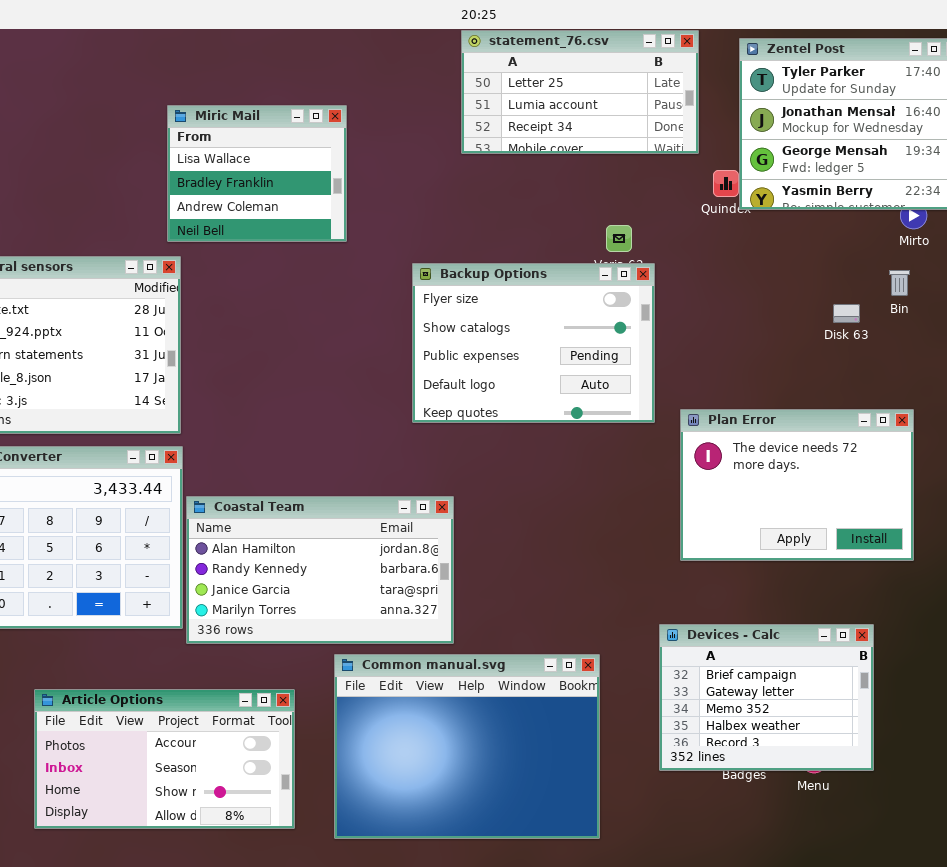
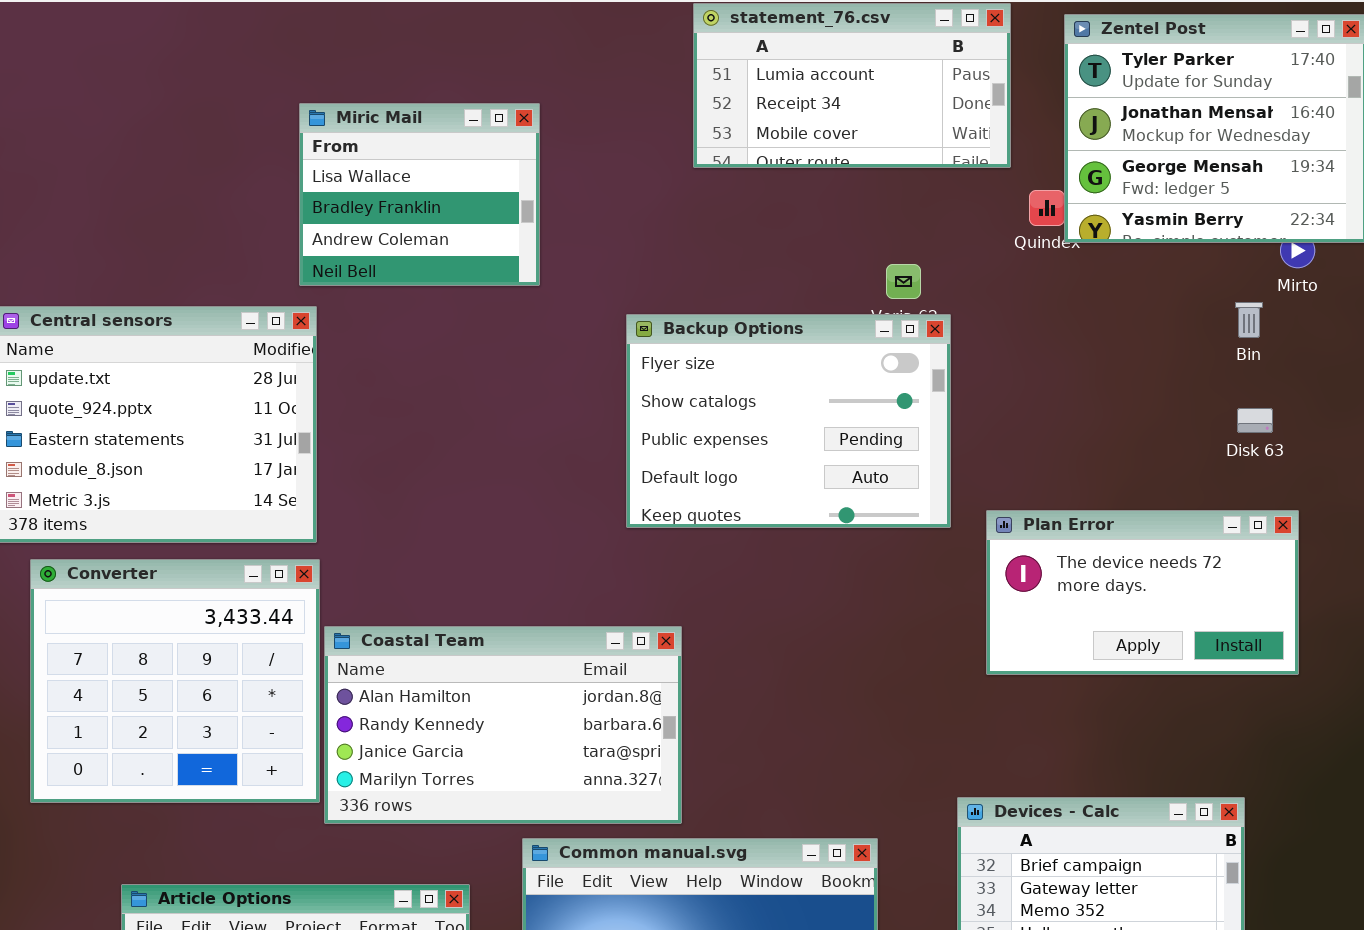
statement_76.csv: [461,30,699,154] -> [693,3,1011,168], scrolled down 1 row
Bin: [889,270,910,296] -> [1235,302,1263,338], moved
Disk 63: [833,304,860,323] -> [1237,408,1273,433], moved
Plan Error: [680,409,914,561] -> [986,510,1299,675], resized

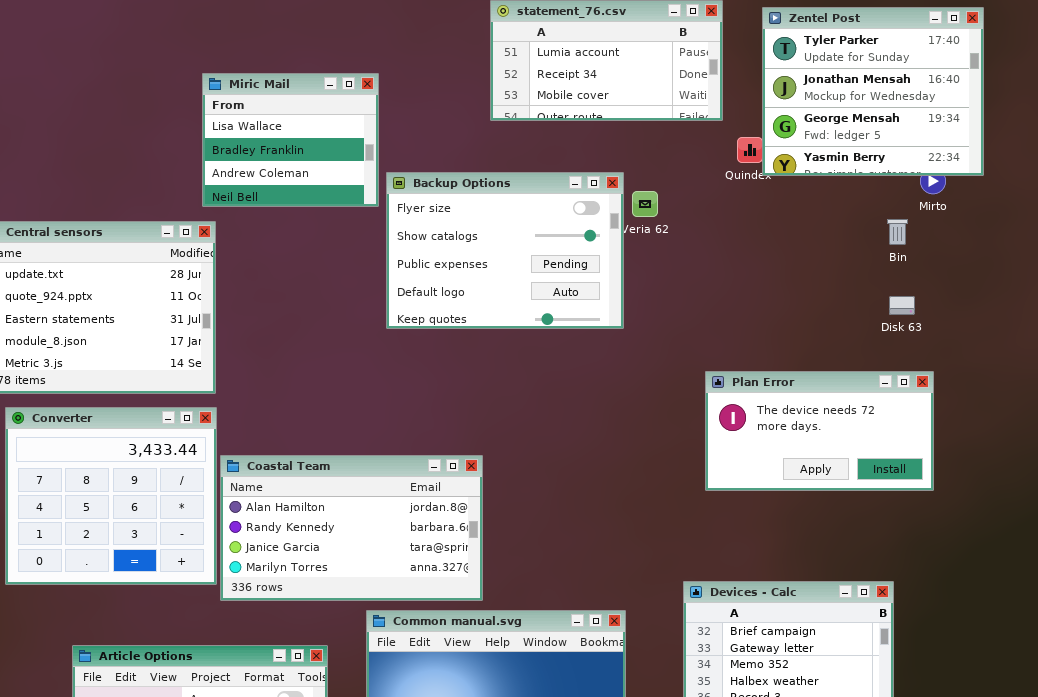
Backup Options: [626,314,951,528] -> [386,172,624,329], moved

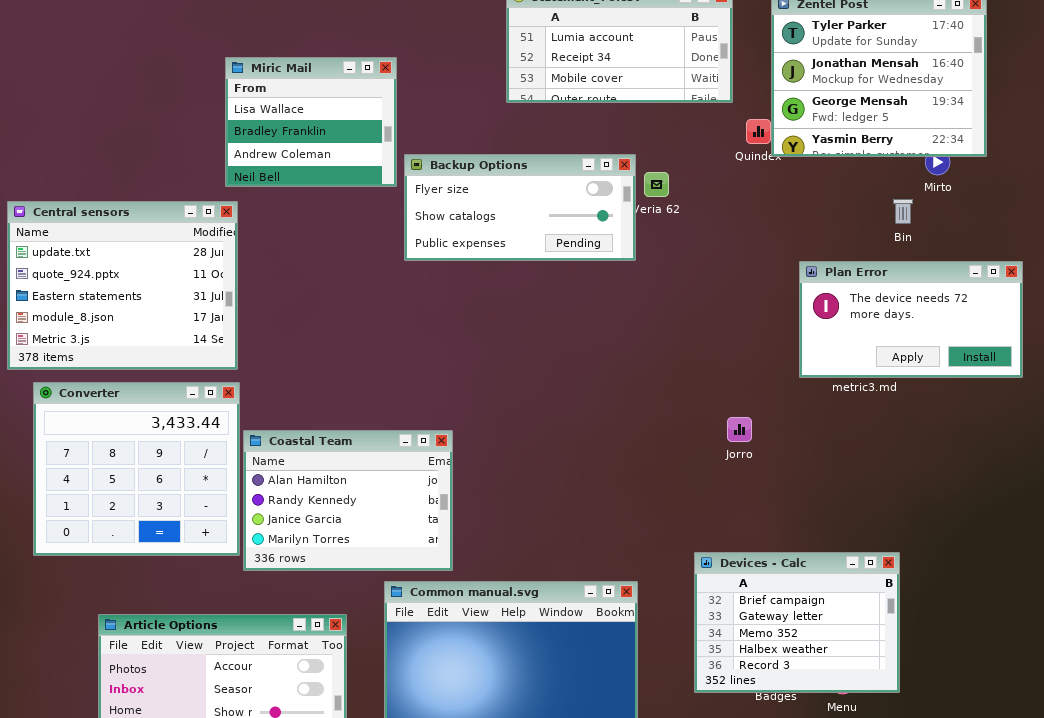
Backup Options: [386,172,624,329] -> [404,154,636,261], resized
Plan Error: [705,371,934,491] -> [799,261,1023,378], moved
Coastal Team: [220,455,483,601] -> [243,430,453,571], resized

